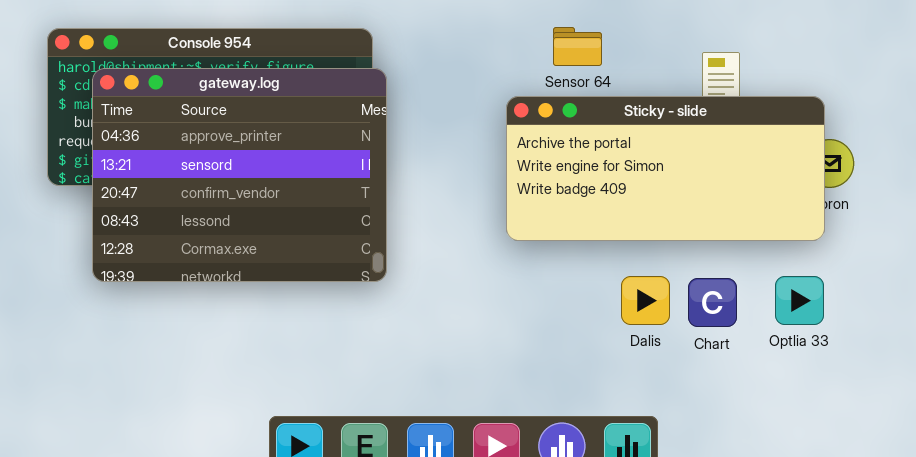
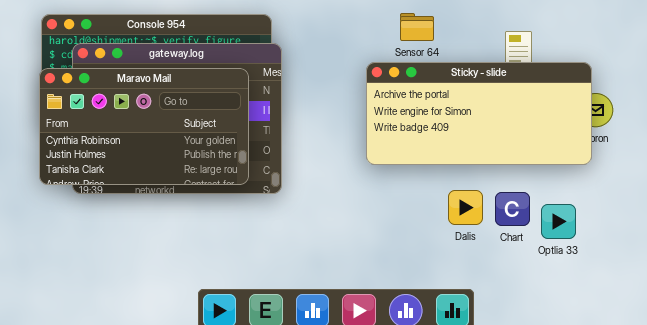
Maravo Mail: none -> [39,68,249,185], opened
Optlia 33: [775,276,824,325] -> [541,204,576,239], moved

